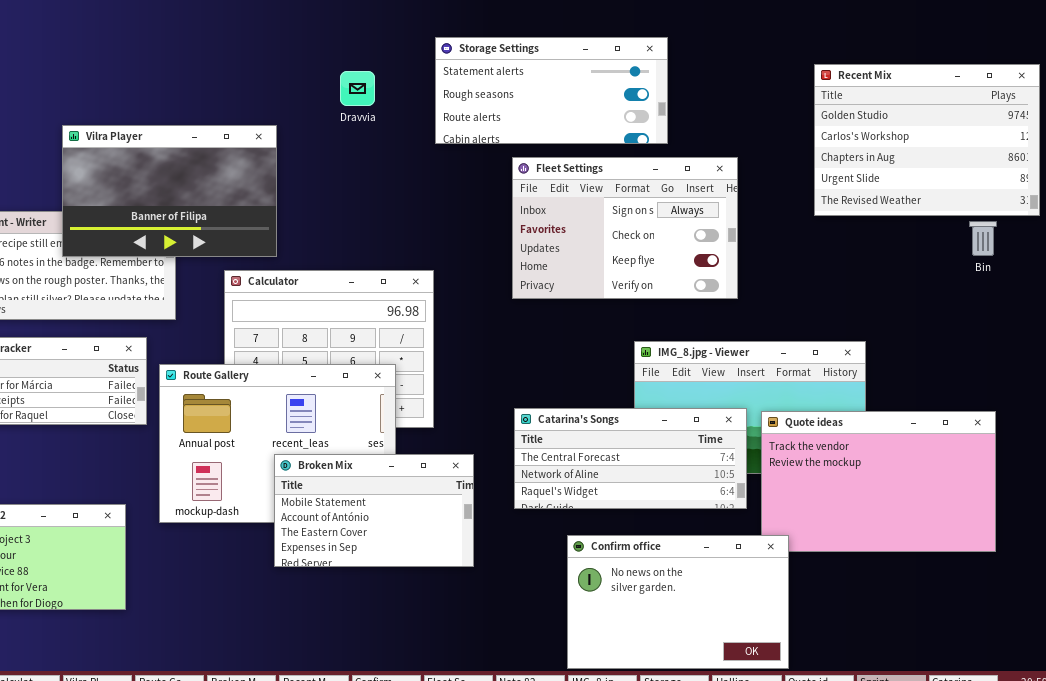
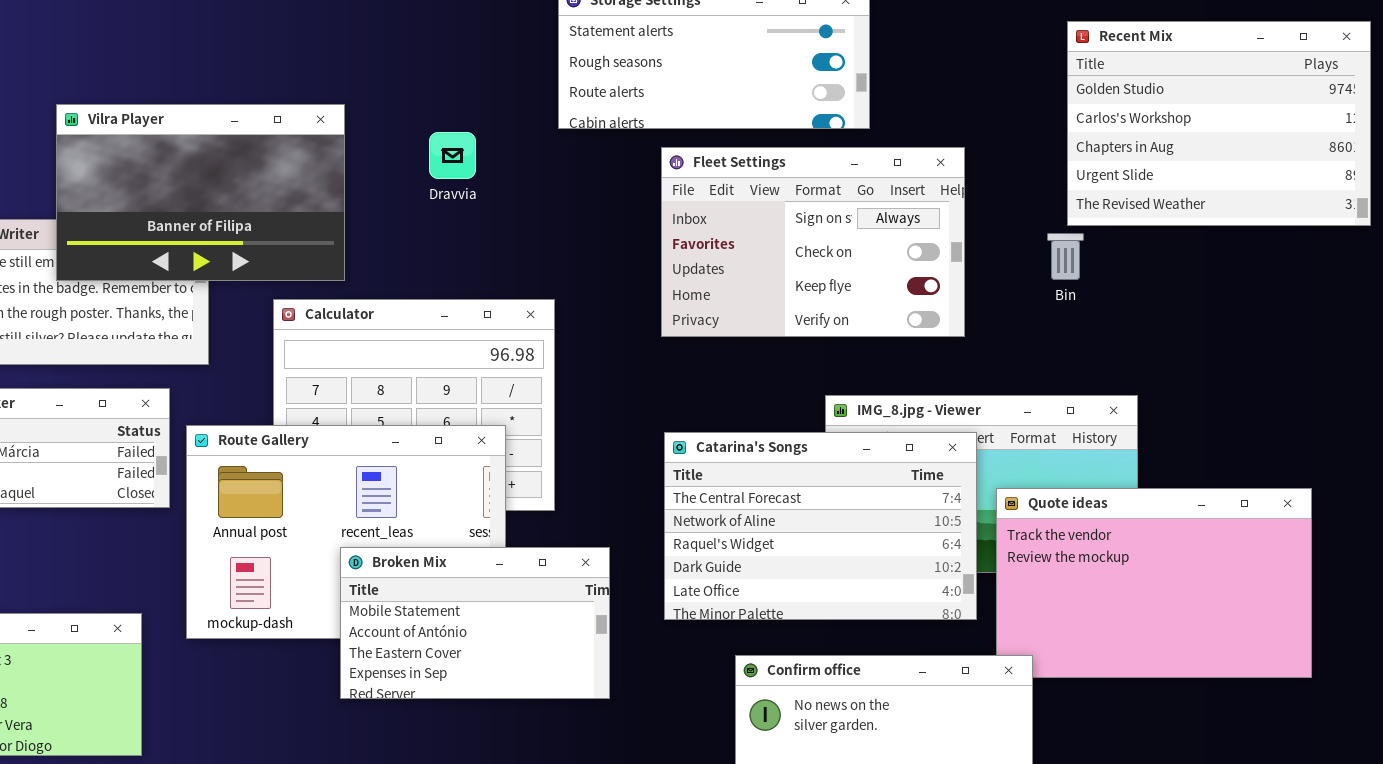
Dravvia: [340,71,375,106] -> [429,132,476,179], moved
Bin: [969,221,997,256] -> [1047,233,1084,280], moved
Catarina's Songs: [514,408,747,509] -> [664,432,977,620], resized

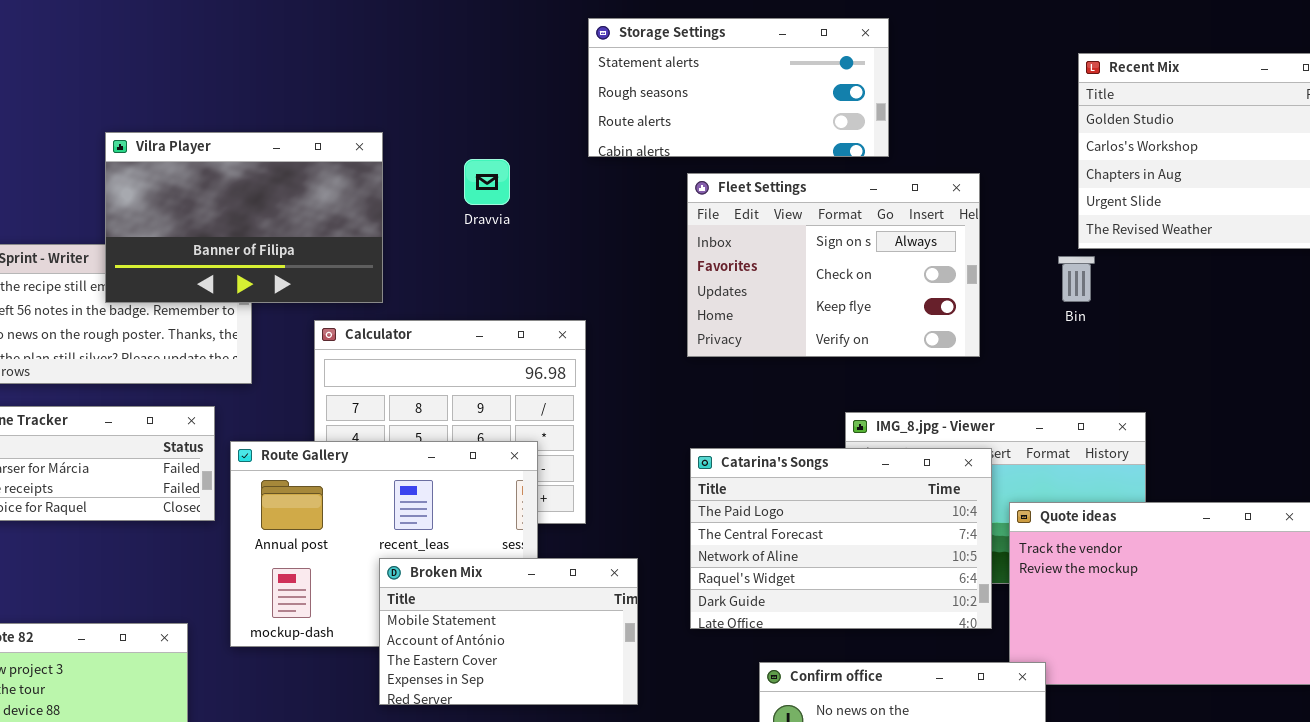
Catarina's Songs: [664,432,977,620] -> [690,448,992,629], scrolled up 1 row

